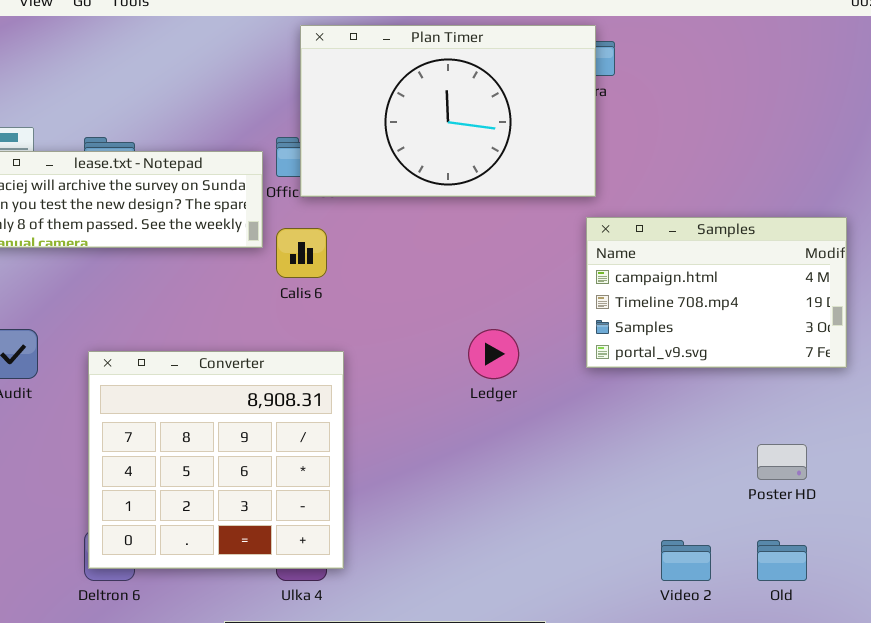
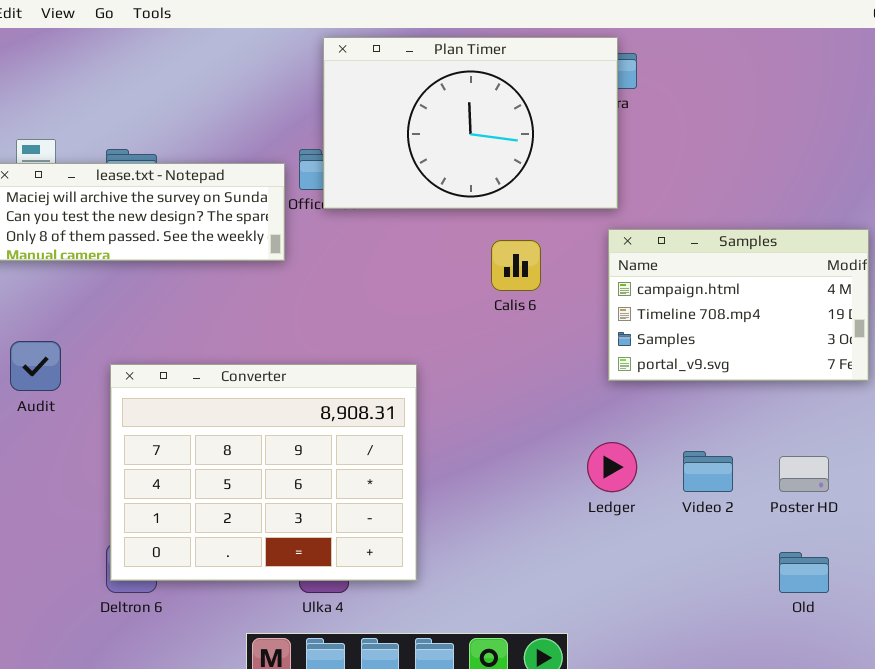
Calis 6: [276,228,327,278] -> [491,240,541,291], moved
Ledger: [468,329,519,379] -> [587,442,637,492], moved
Converter: [88,351,344,569] -> [110,364,417,581], resized
Video 2: [661,540,711,581] -> [683,451,733,492], moved

